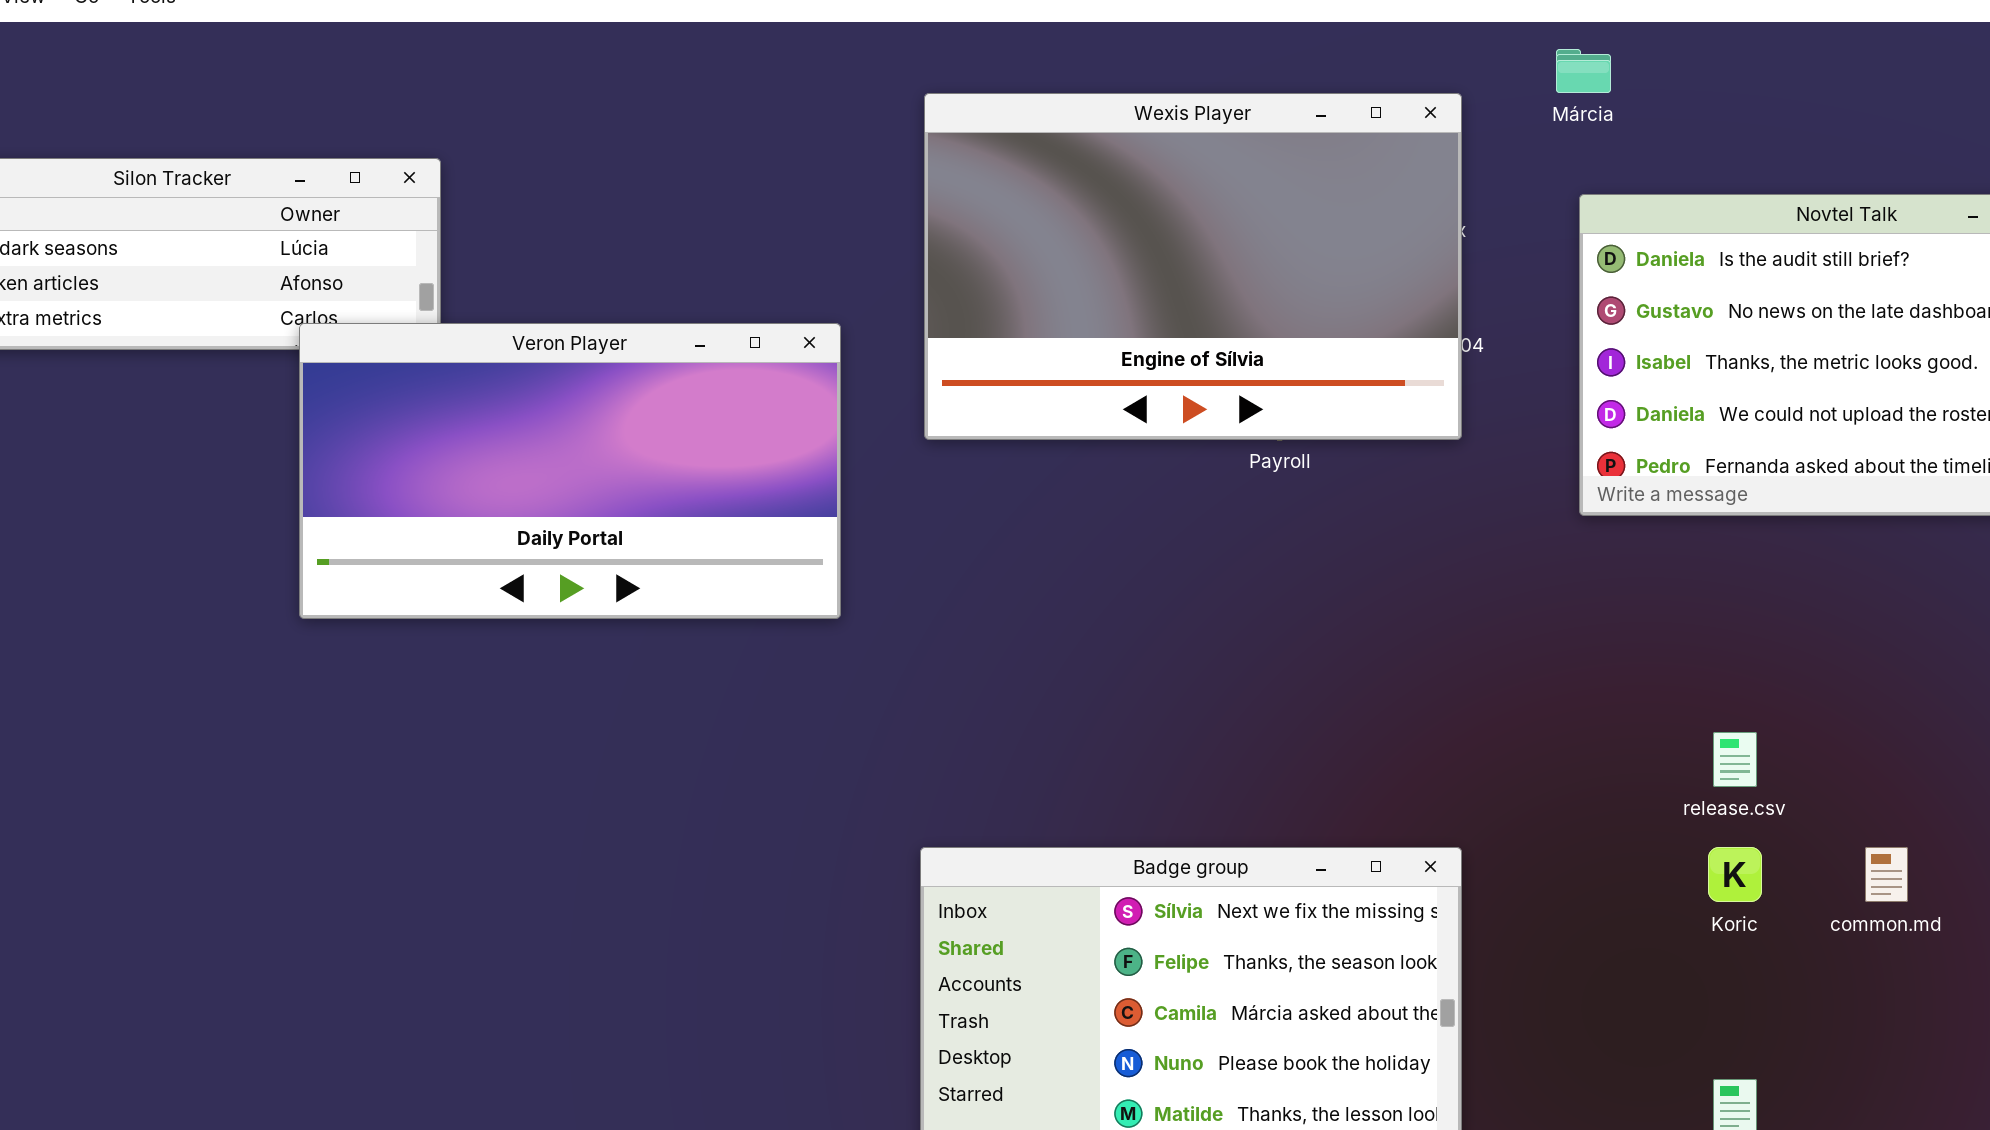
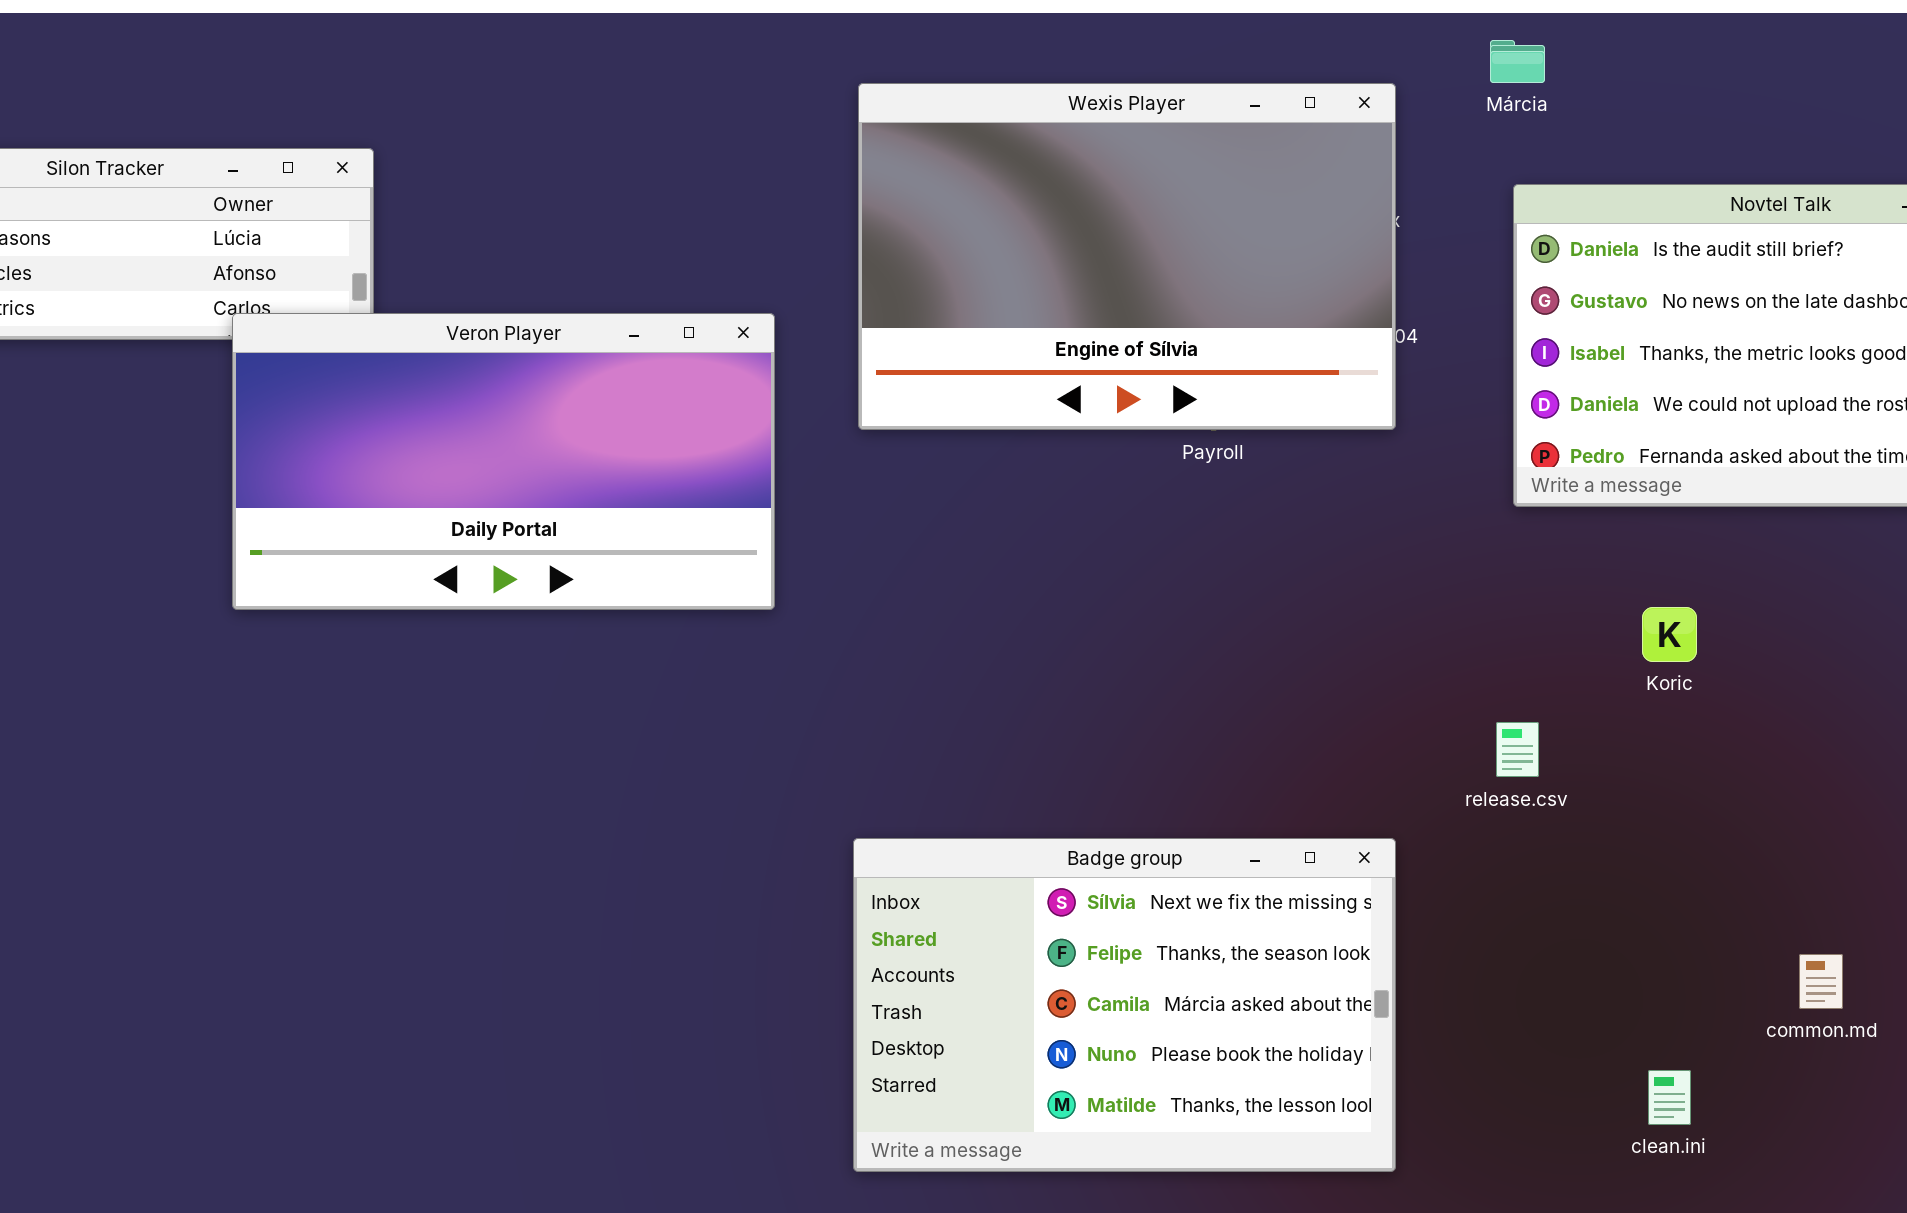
release.csv: [1713,732,1757,787] -> [1496,722,1539,777], moved
Koric: [1708,847,1762,902] -> [1642,607,1697,662], moved
common.md: [1865,847,1908,902] -> [1799,954,1843,1009], moved

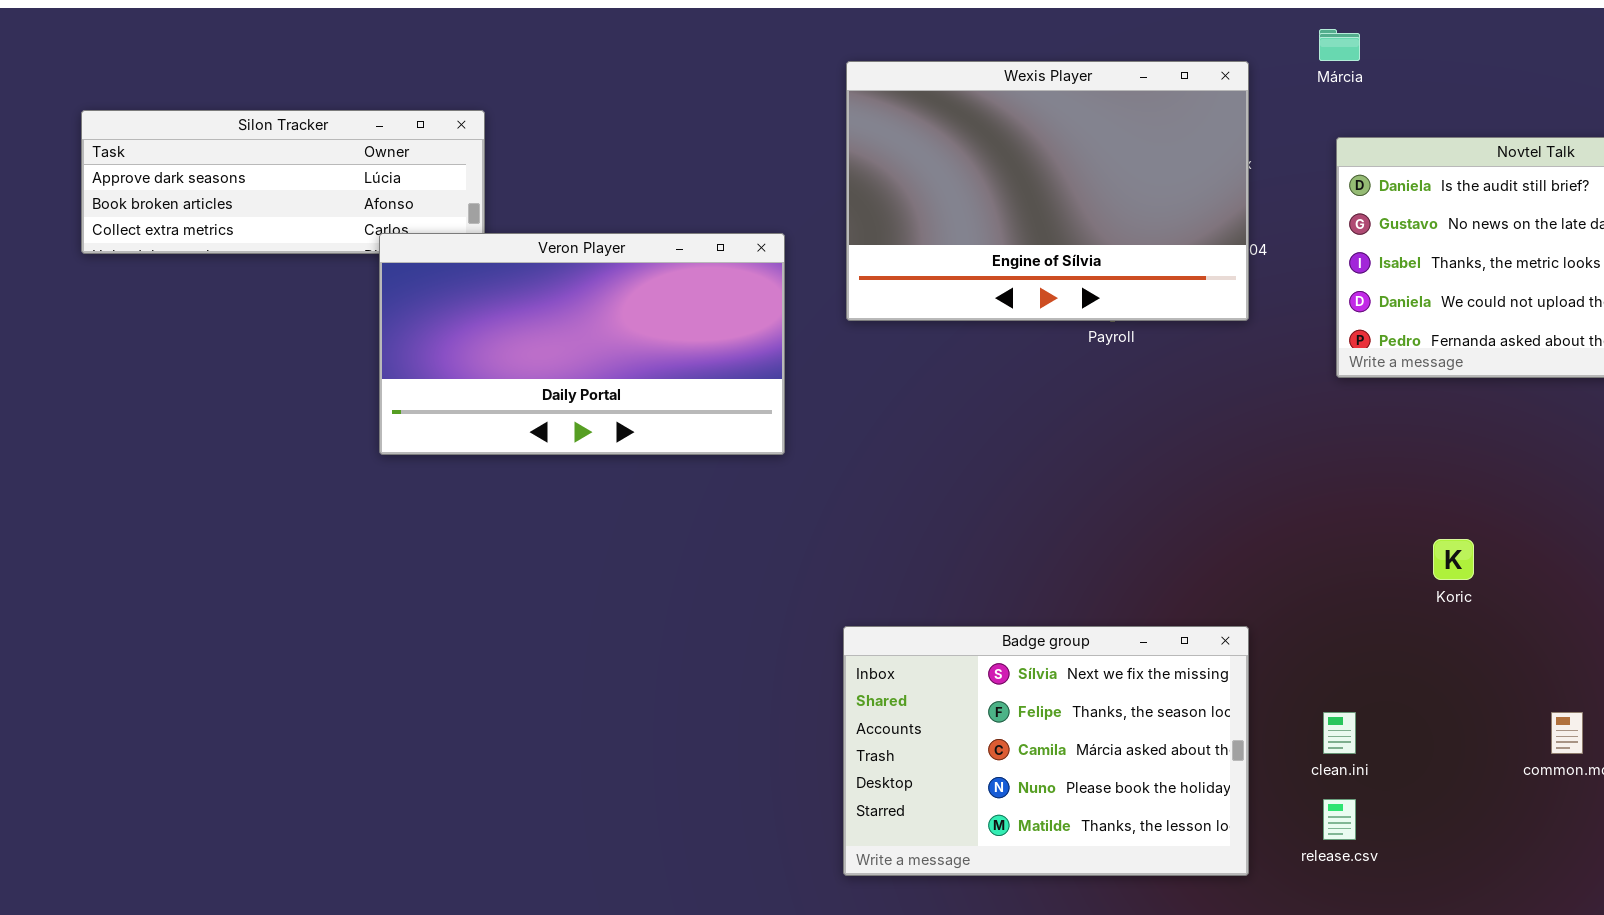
Koric: [1642,607,1697,662] -> [1433,539,1474,580], moved
release.csv: [1496,722,1539,777] -> [1323,799,1356,840], moved
clean.ini: [1648,1070,1691,1125] -> [1323,712,1356,754], moved

